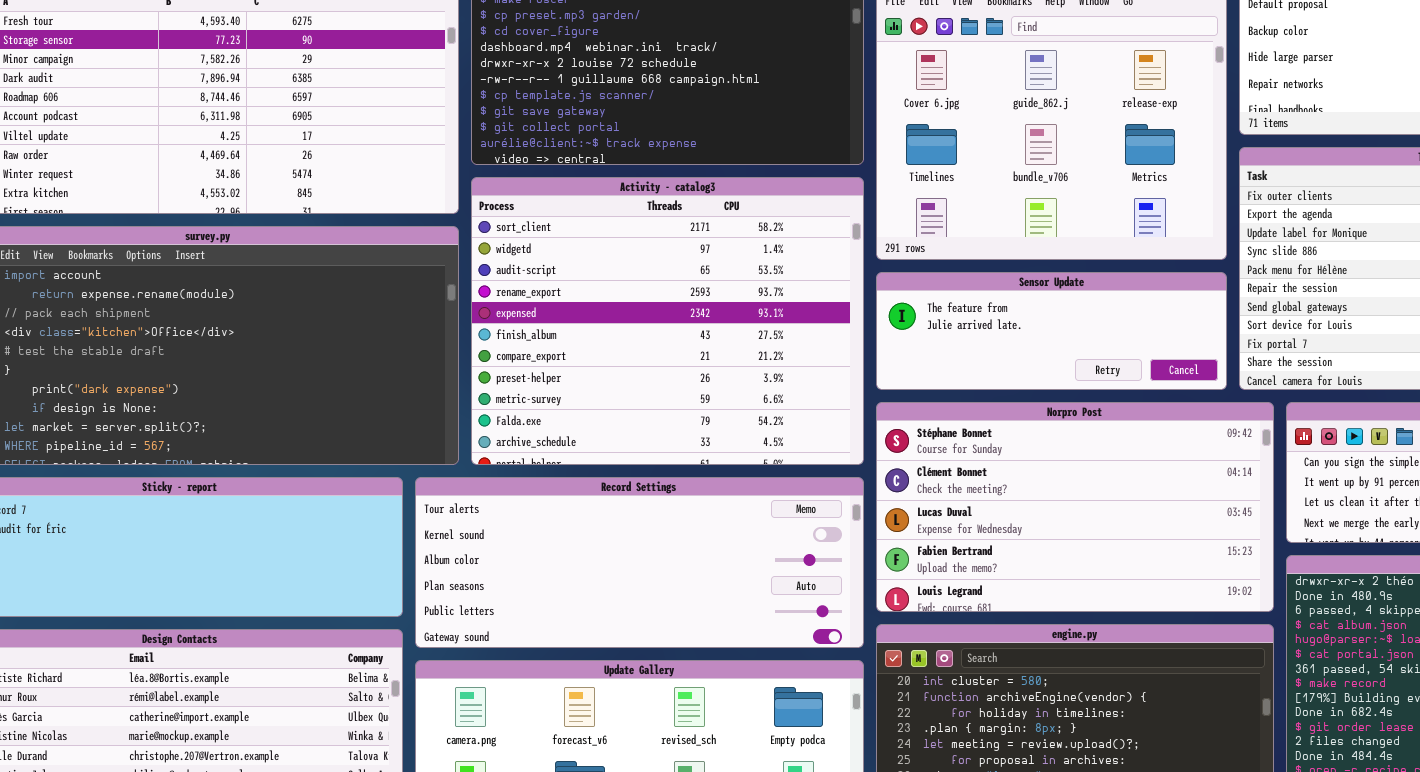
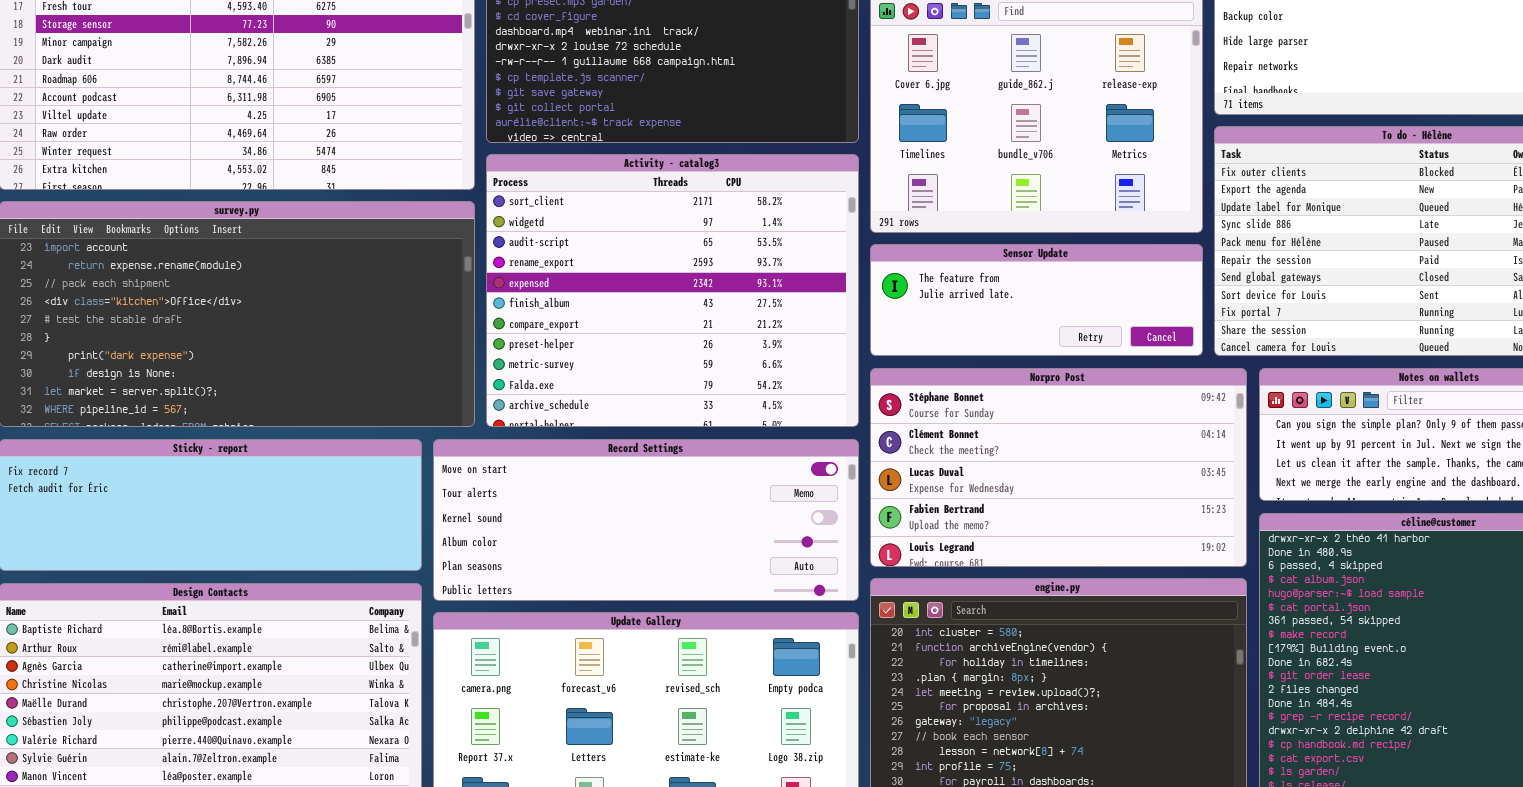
Record Settings: [415,477,864,648] -> [433,439,859,601], scrolled up 1 row

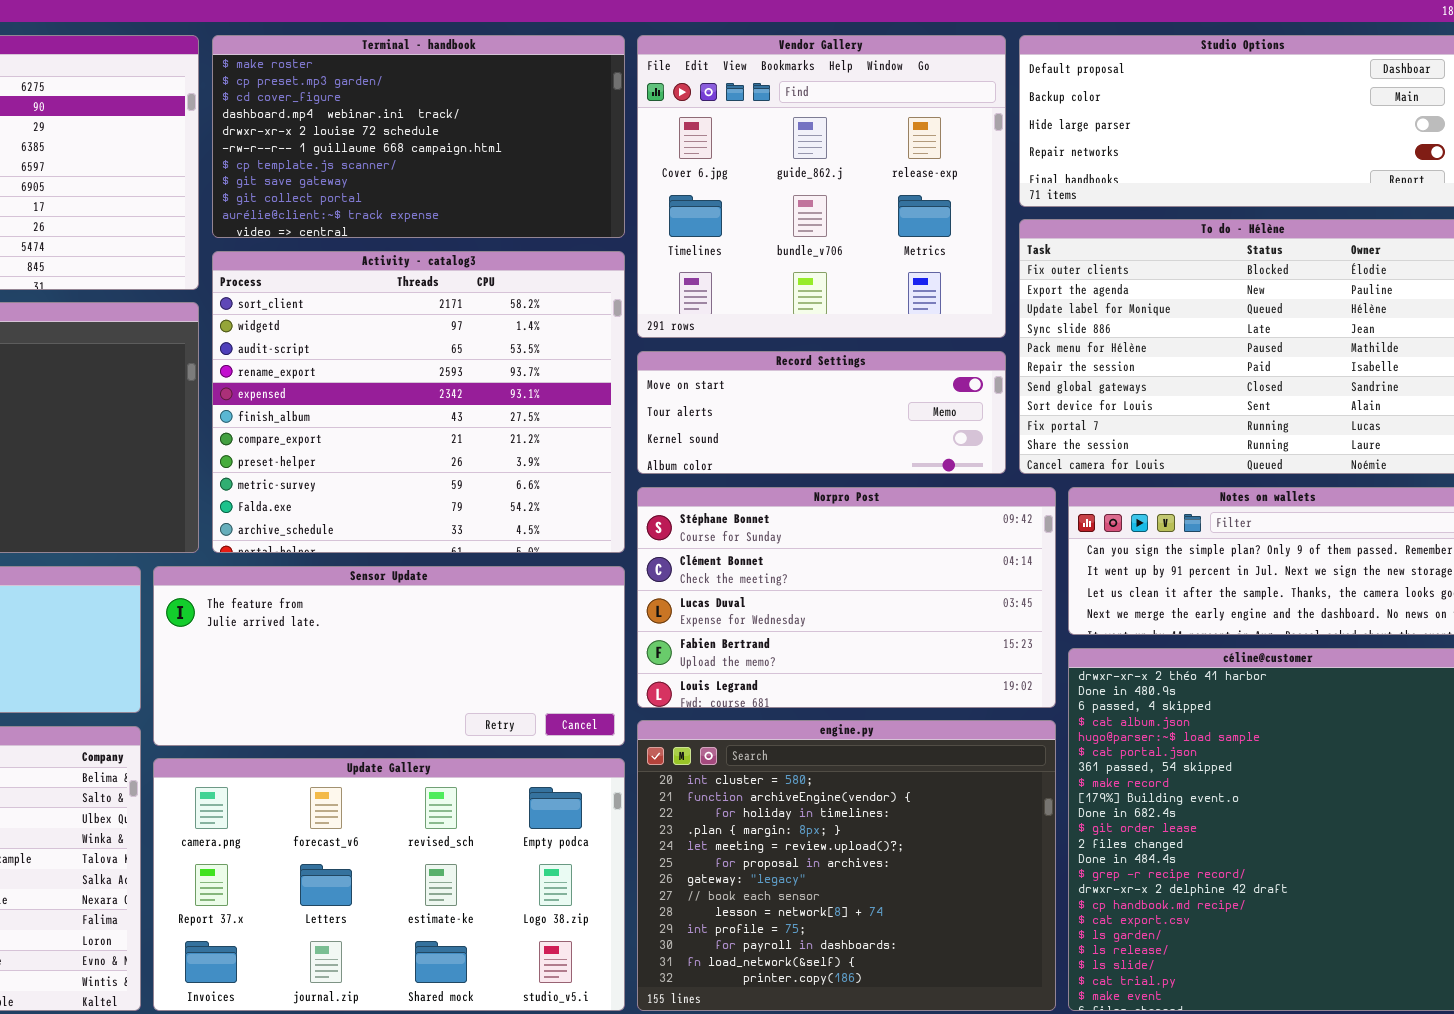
Sensor Update: [870,244,1203,356] -> [153,566,625,746], moved, resized
Record Settings: [433,439,859,601] -> [637,351,1006,474], moved, resized

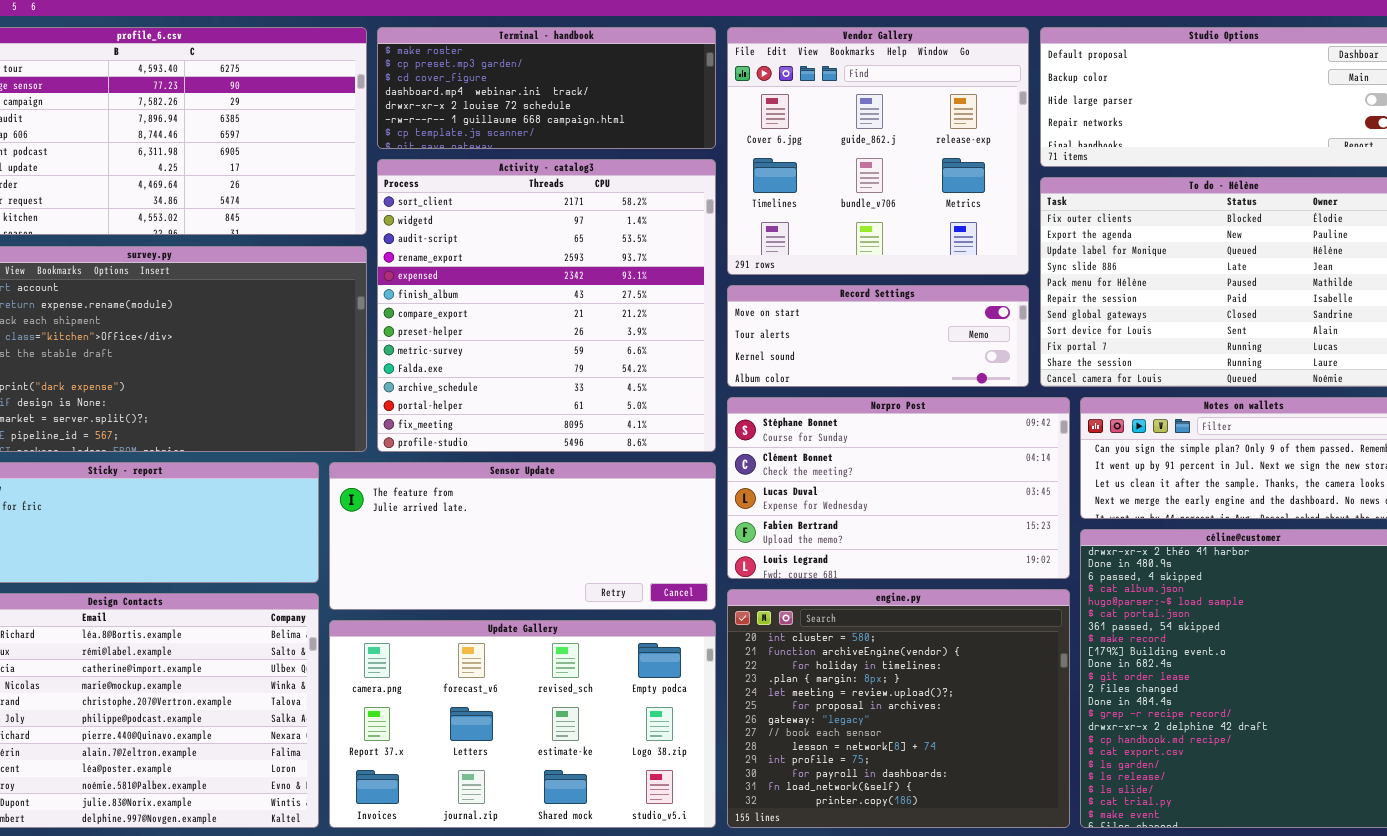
Terminal - handbook: [212,35,625,238] -> [377,27,716,149], resized
Activity - catalog3: [212,251,625,553] -> [377,159,716,452], resized

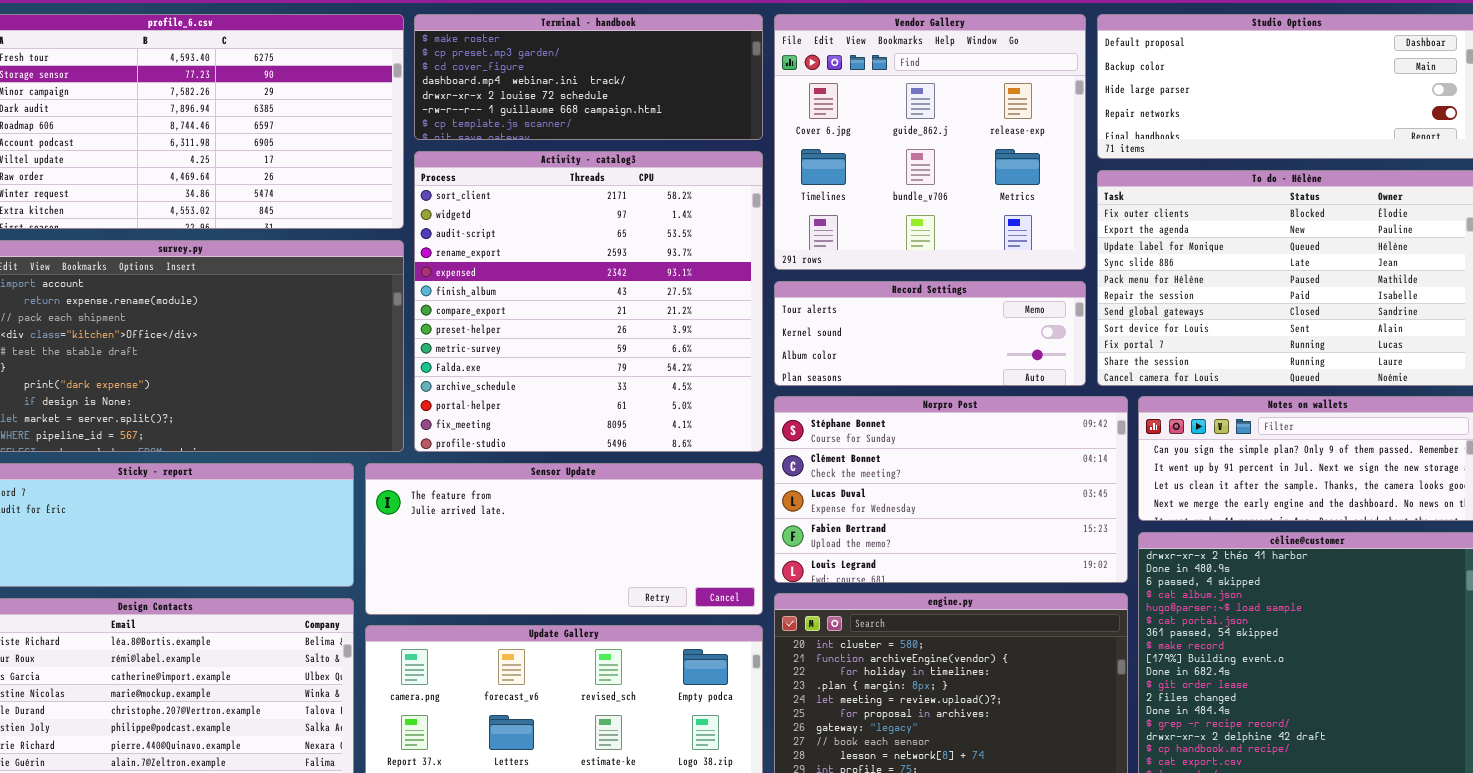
Record Settings: [727,285,1029,387] -> [774,281,1086,386], scrolled down 1 row

